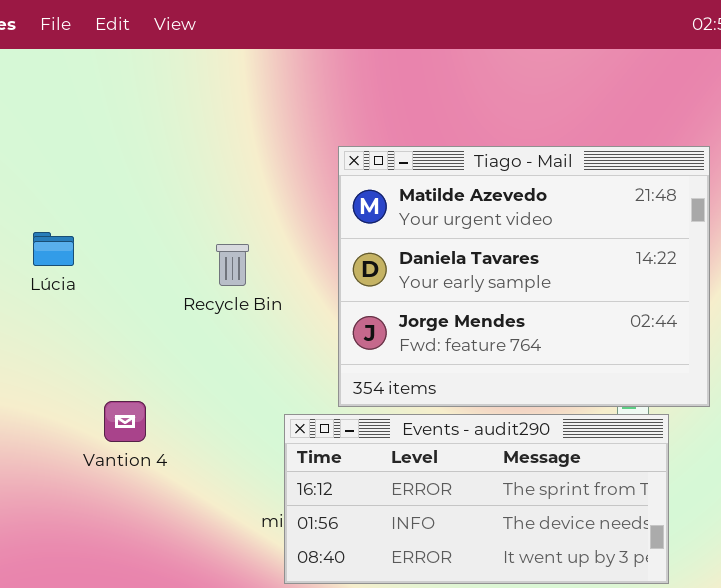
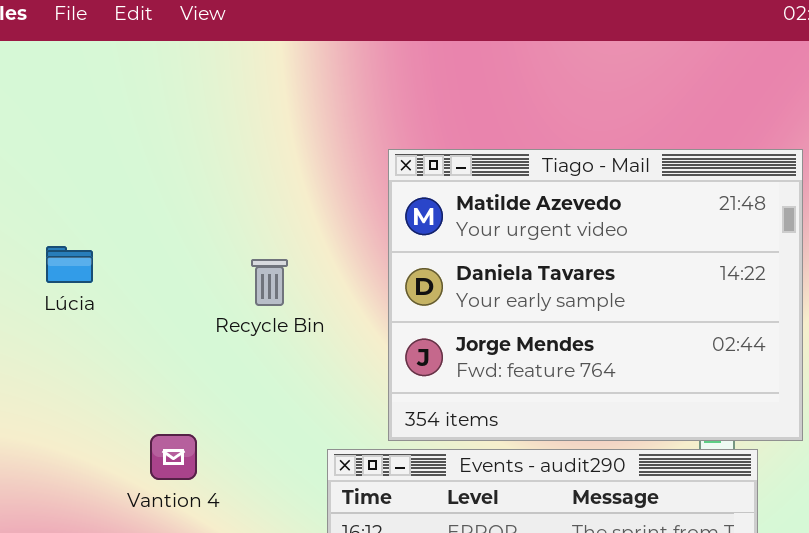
Vantion 4: [104,401,146,442] -> [150,434,197,480], moved

